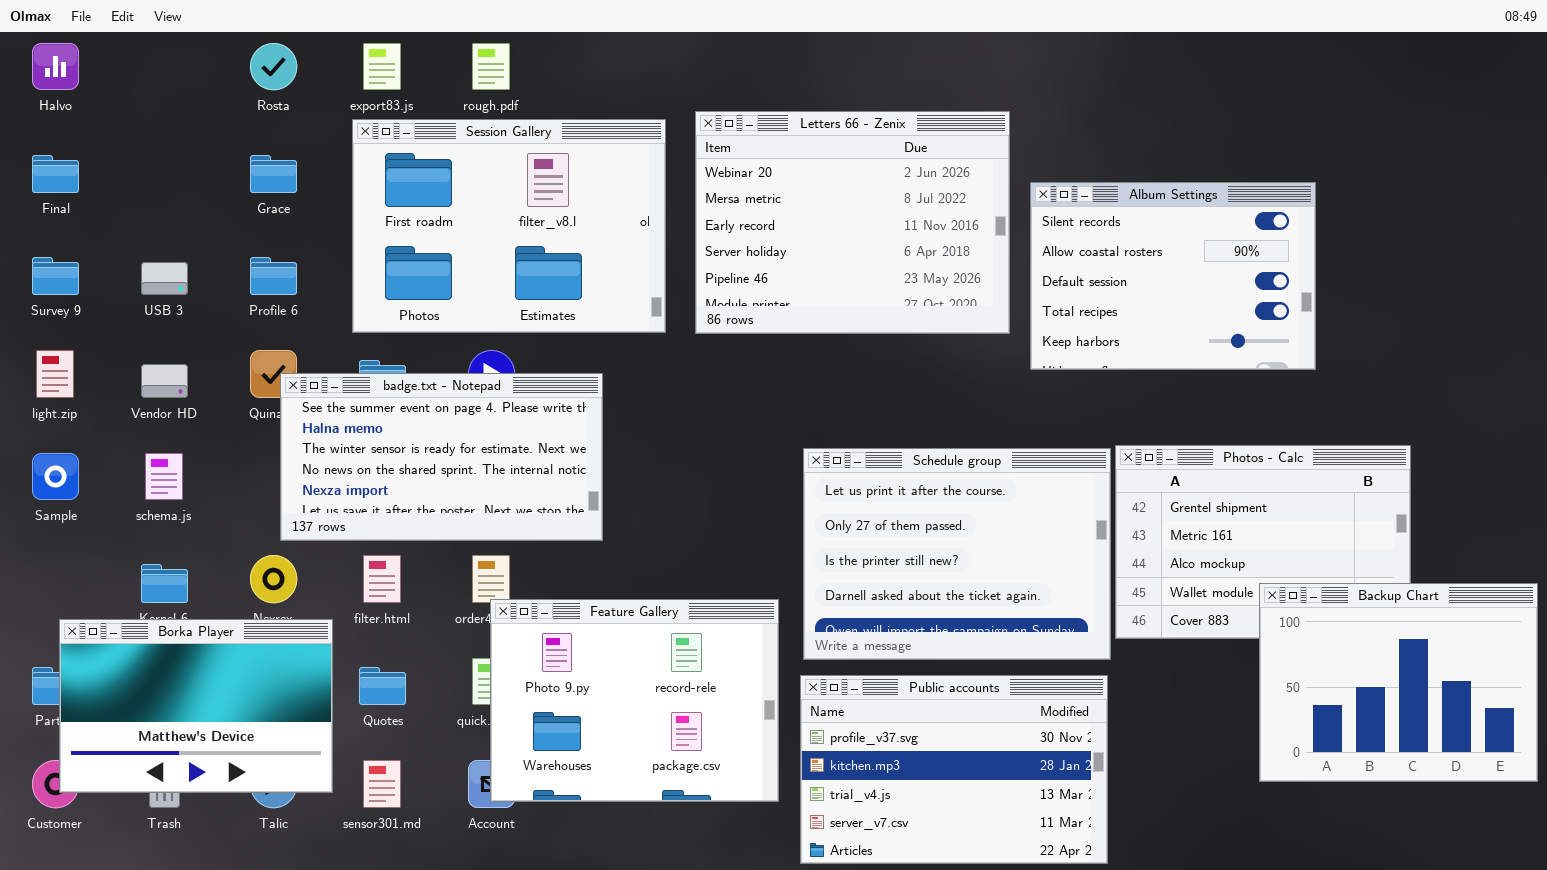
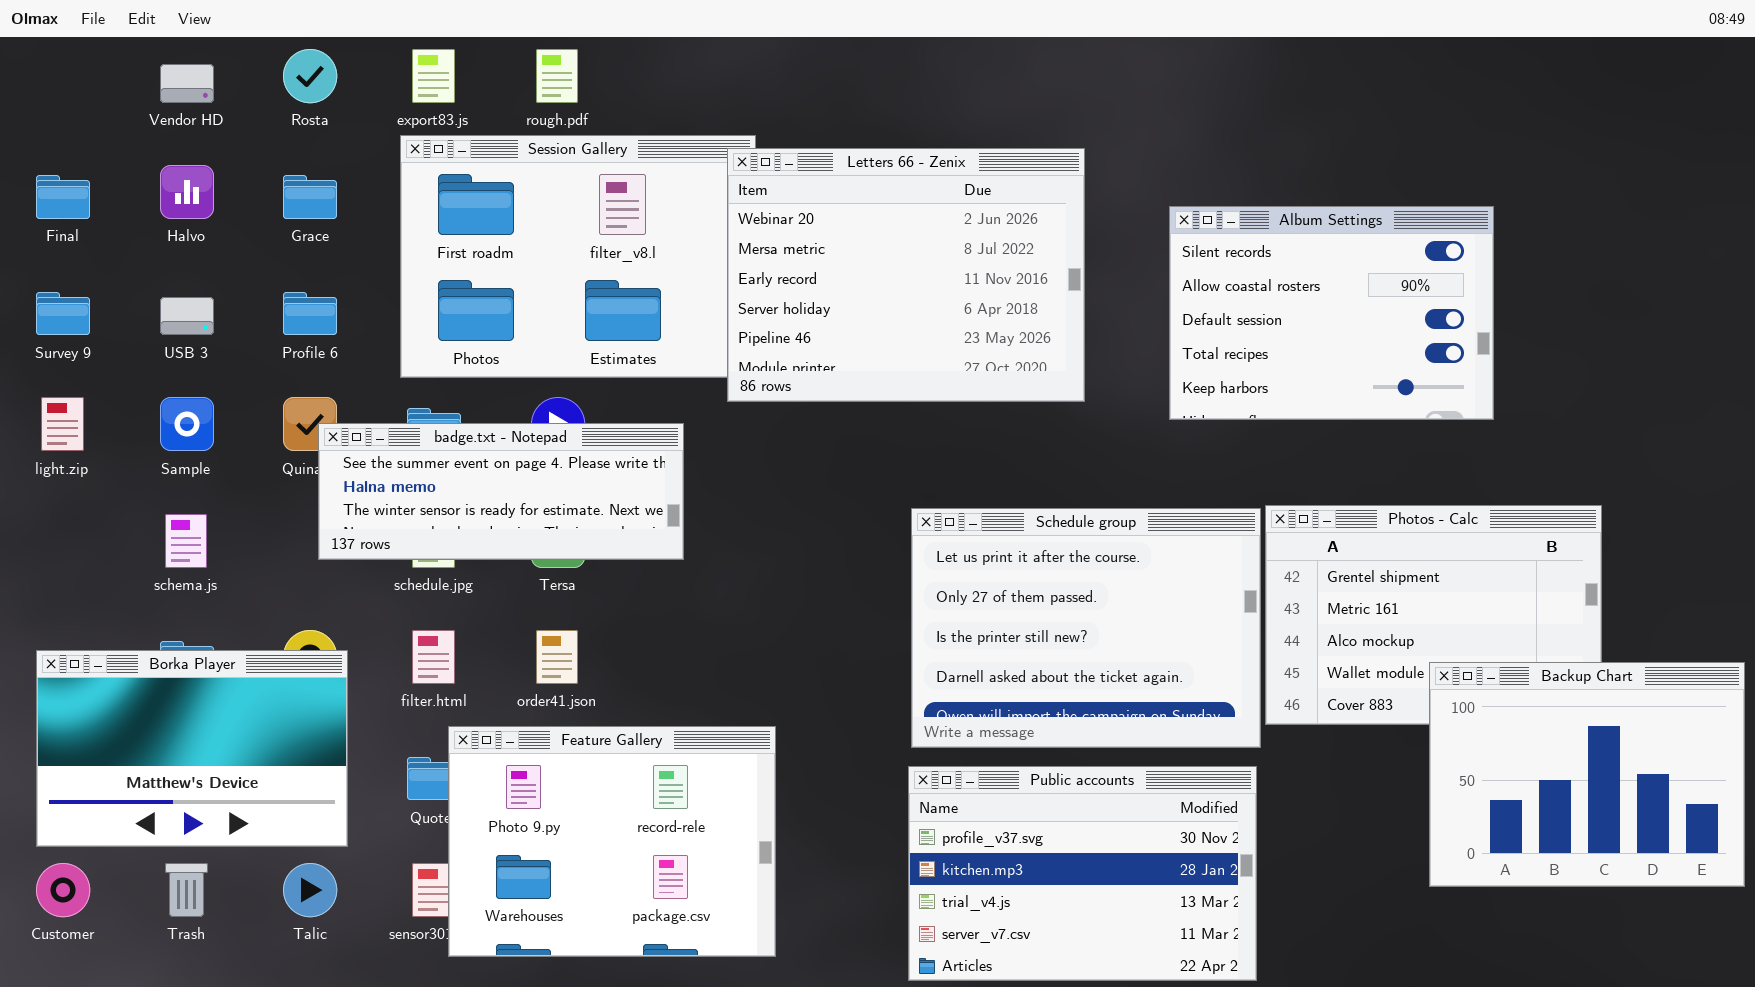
Halvo: [32,43,79,90] -> [160,165,214,219], moved
Letters 66 - Zenix: [695,111,1010,334] -> [727,148,1085,402], moved
Vendor HD: [141,364,188,398] -> [160,64,214,103], moved
badge.txt - Notepad: [280,373,603,541] -> [318,423,684,560], resized
Sample: [32,453,79,500] -> [160,397,214,451], moved
Feature Gallery: [490,599,779,802] -> [448,726,776,957], moved
Borka Player: [59,619,333,793] -> [36,650,348,847], moved

